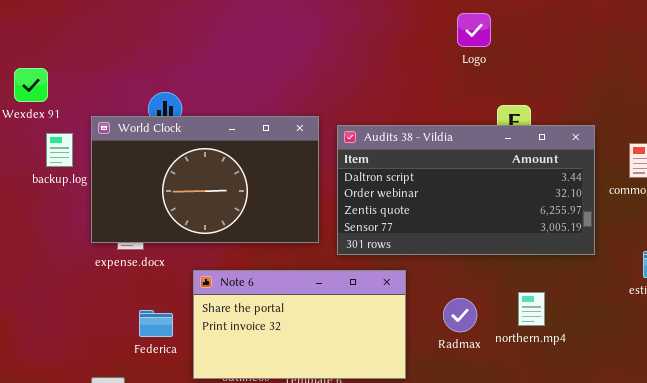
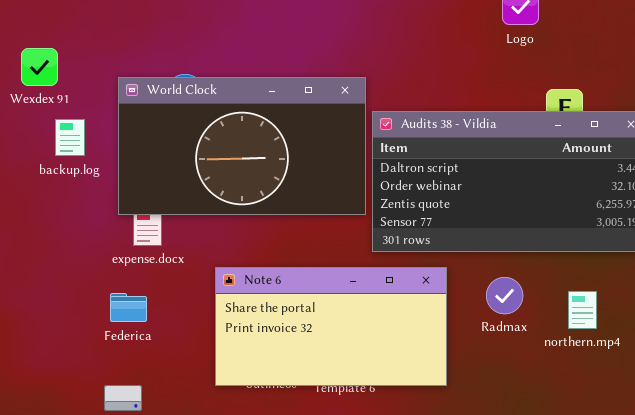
World Clock: [91,116,319,243] -> [118,77,366,215], moved
Radmax: [443,298,477,332] -> [486,277,523,314], moved
Federica: [139,310,173,337] -> [110,293,147,322], moved

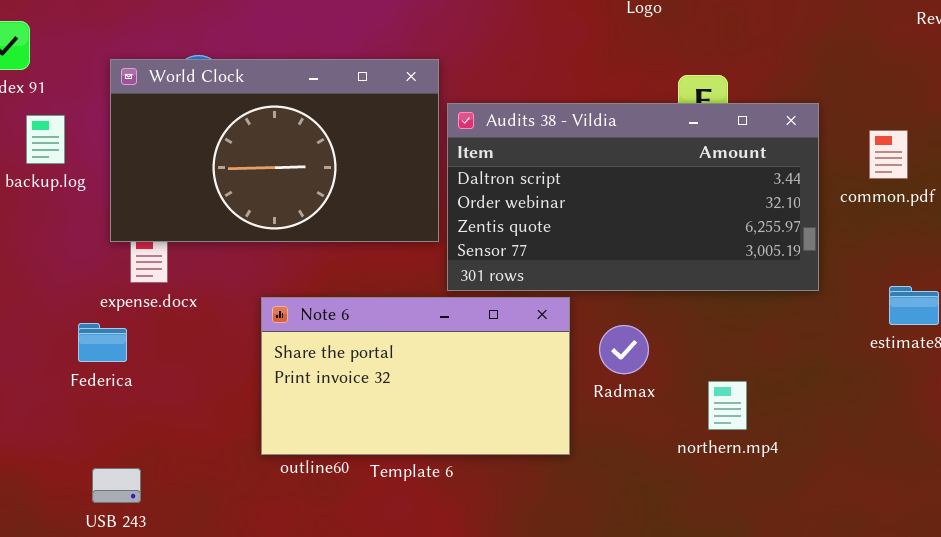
Note 6: [215,267,447,386] -> [261,297,570,455], moved
northern.mp4: [568,291,597,329] -> [708,381,747,430], moved
Federica: [110,293,147,322] -> [78,323,127,362], moved

